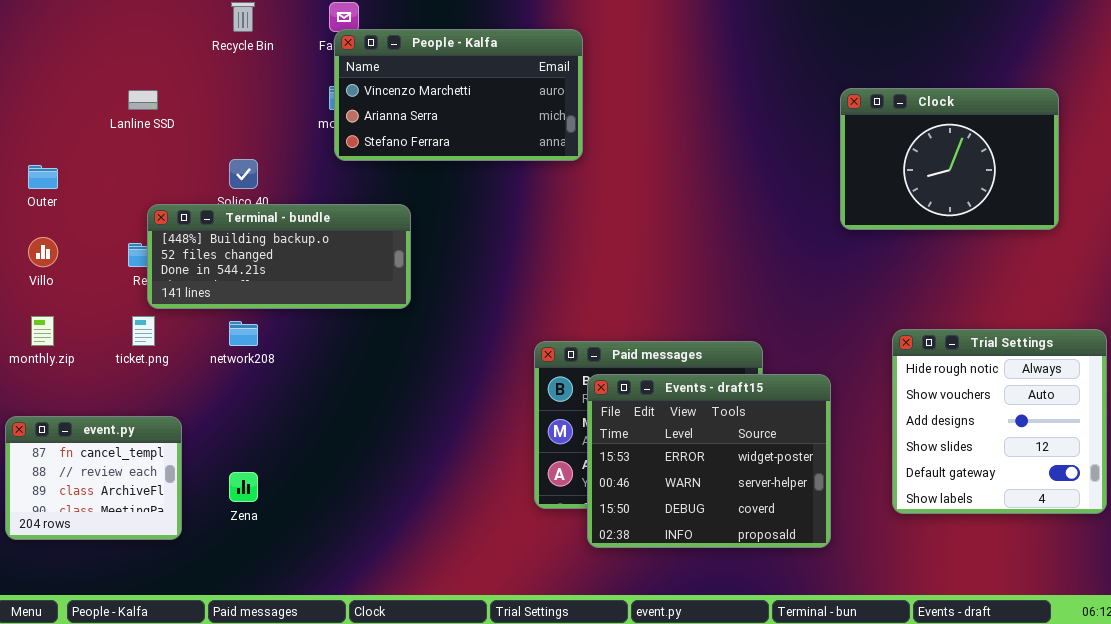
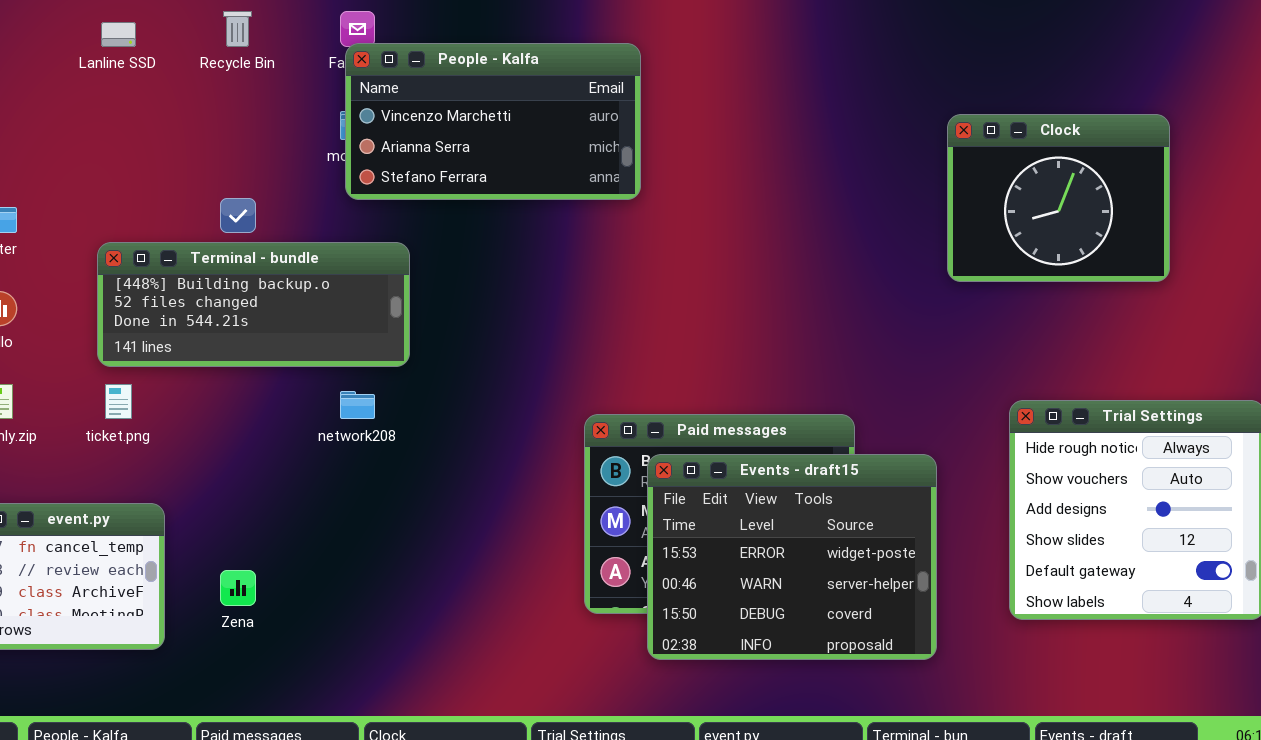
Clock: [840,88,1059,230] -> [947,114,1170,282], resized
Lanline SSD: [128,90,158,110] -> [101,22,136,47], moved
Terminal - bundle: [147,204,411,309] -> [97,242,410,367], moved
network208: [229,321,258,346] -> [340,391,375,419], moved

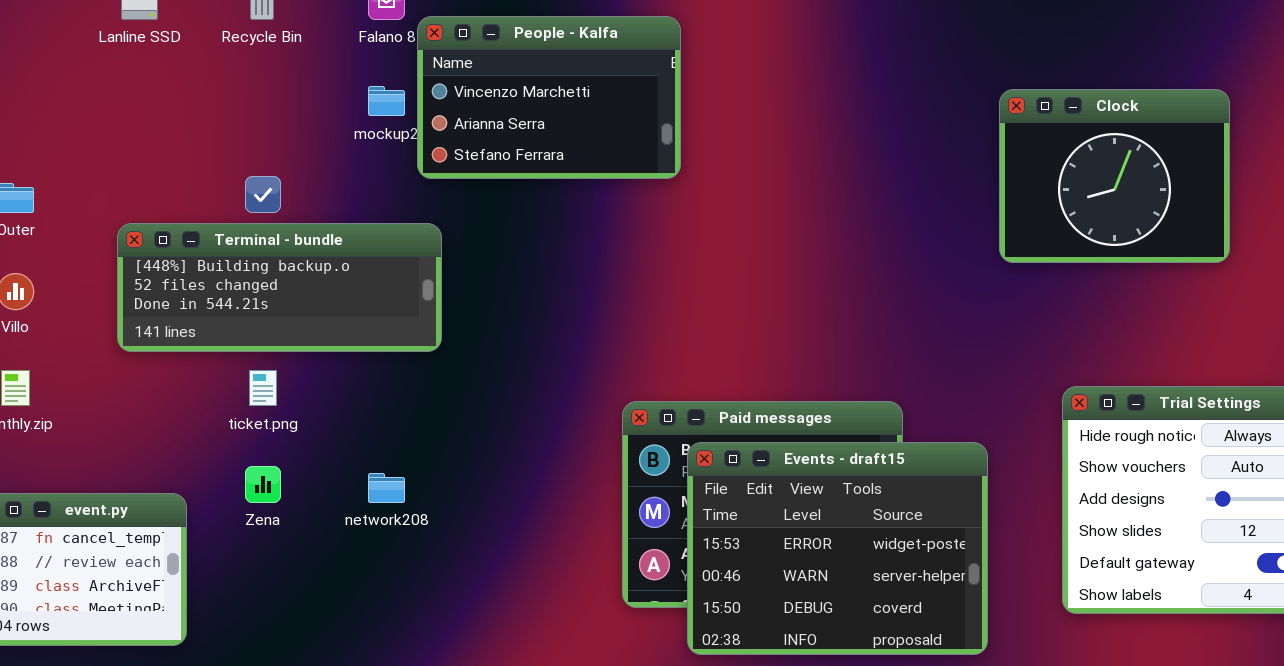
People - Kalfa: [345,43,641,200] -> [417,16,681,179], resized
ticket.png: [105,384,132,419] -> [249,370,277,406], moved
network208: [340,391,375,419] -> [368,473,405,503], moved
Zena: [220,570,256,606] -> [245,466,281,503], moved

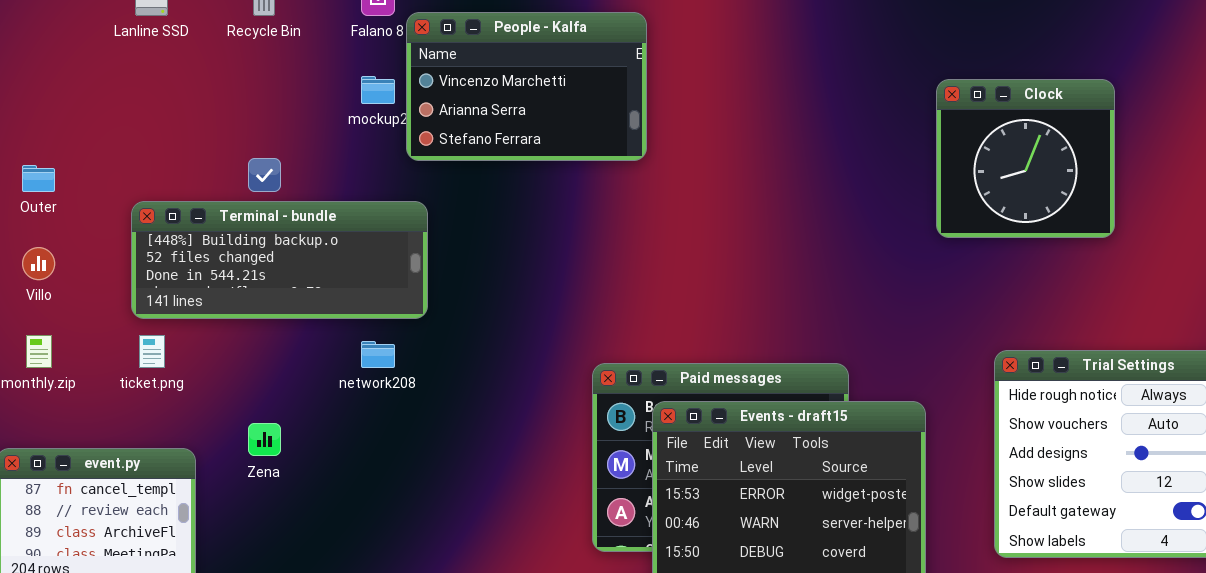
Clock: [999,89,1230,263] -> [936,79,1115,238], resized
ticket.png: [249,370,277,406] -> [139,335,165,368], moved
network208: [368,473,405,503] -> [361,341,395,368], moved

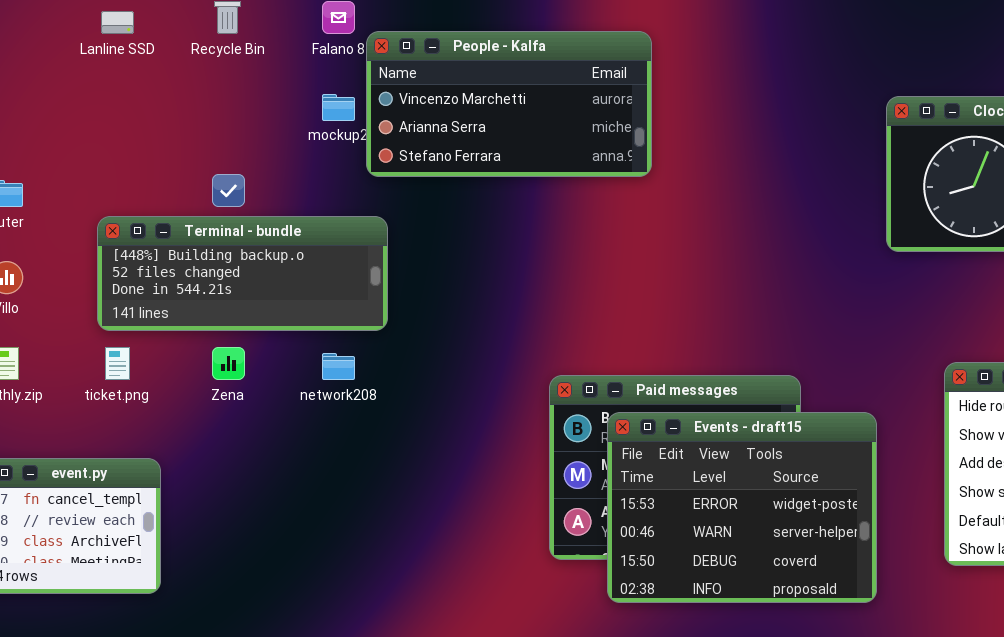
People - Kalfa: [406,12,647,161] -> [366,31,652,177], resized
Zena: [248,423,281,456] -> [212,347,245,380], moved

